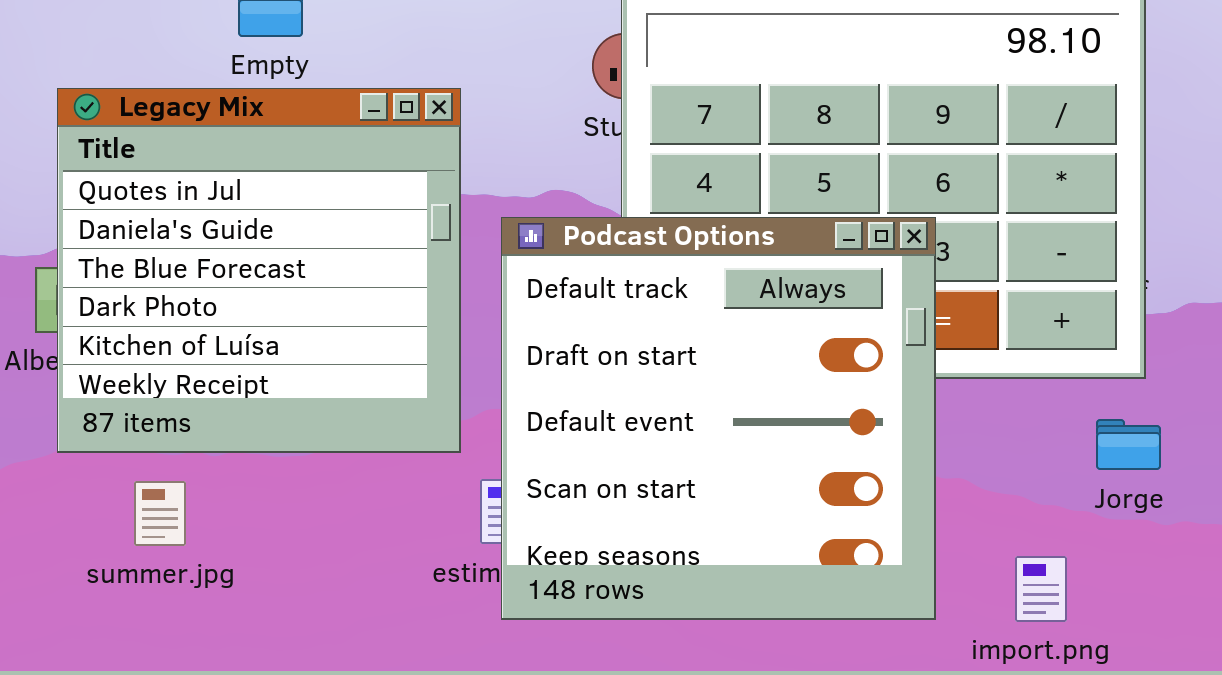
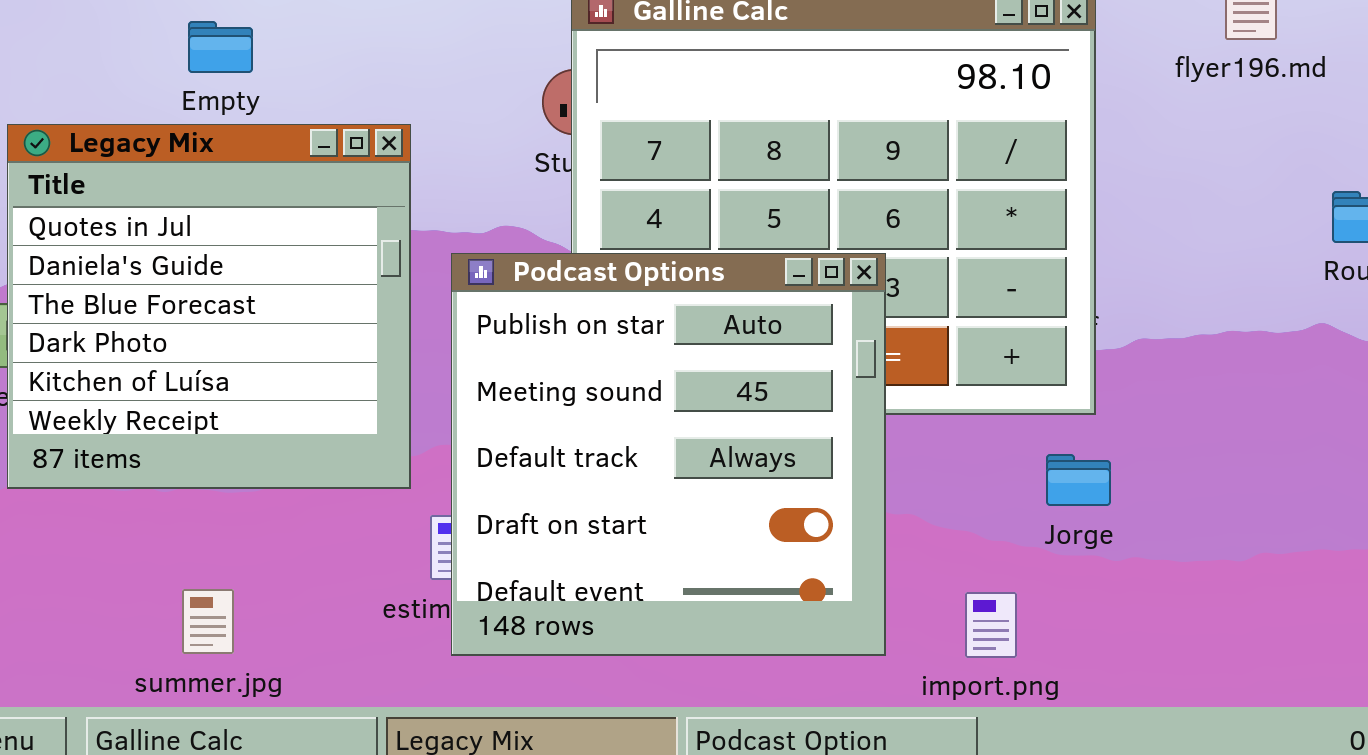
Podcast Options: [501,217,936,620] -> [451,253,886,656], scrolled up 2 rows
summer.jpg: [134,481,186,546] -> [182,589,234,654], moved

